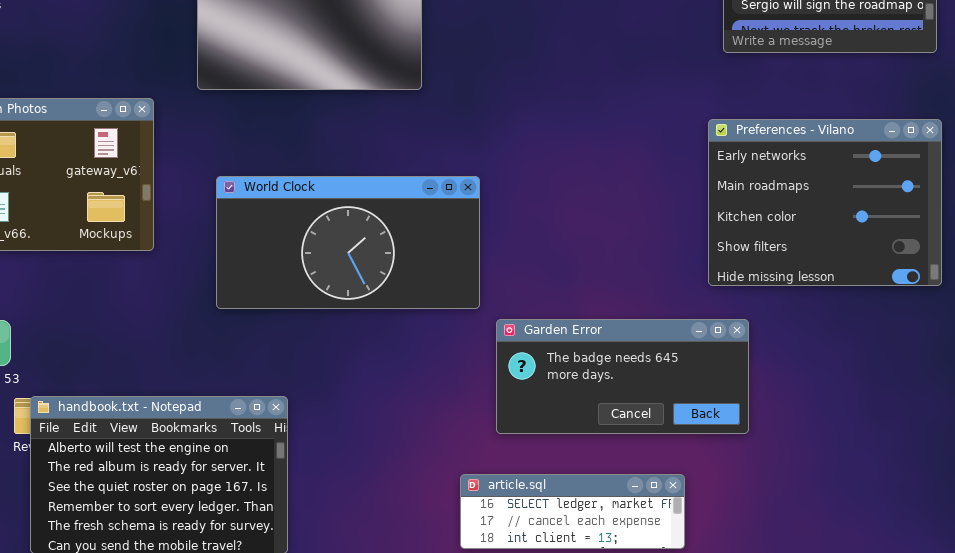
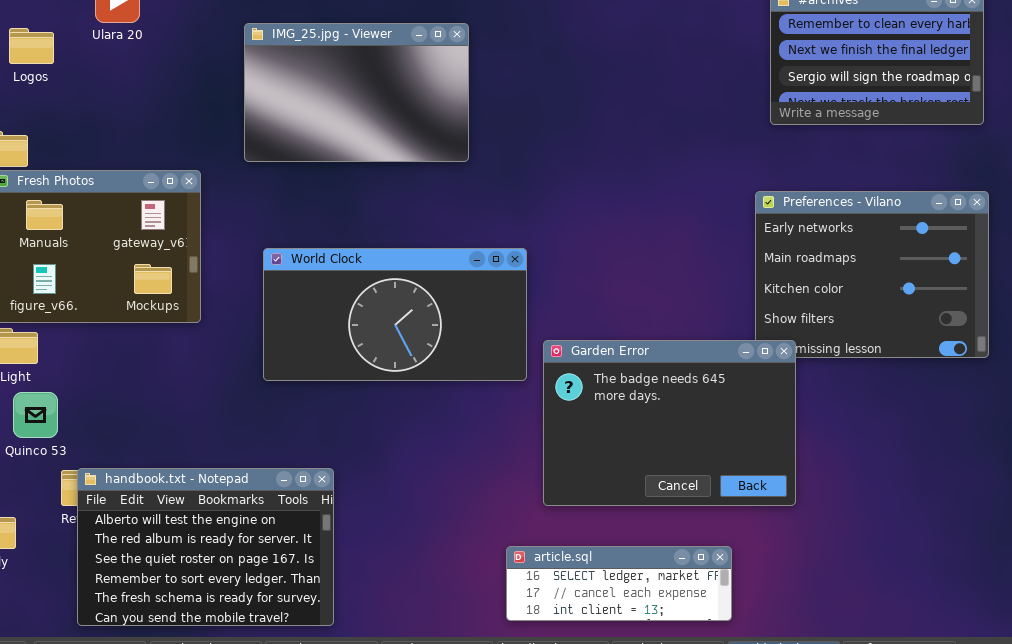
Garden Error: [496,319,749,434] -> [543,340,796,506], resized

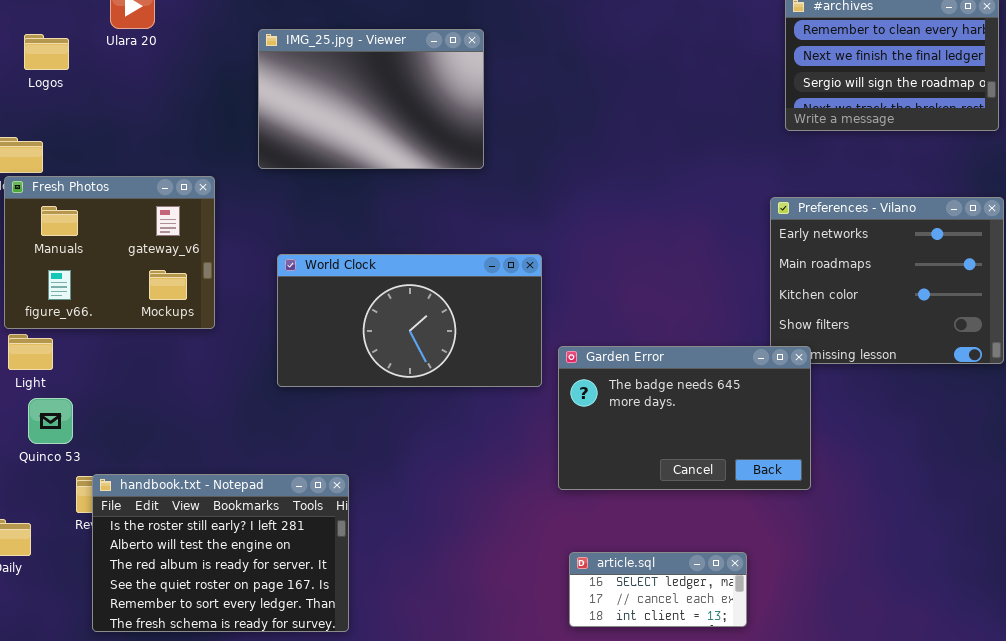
Garden Error: [543,340,796,506] -> [558,346,811,490], resized
handbook.txt - Notepad: [77,468,334,626] -> [92,474,349,632], scrolled up 1 row
article.sql: [506,546,732,621] -> [569,552,747,627], resized

